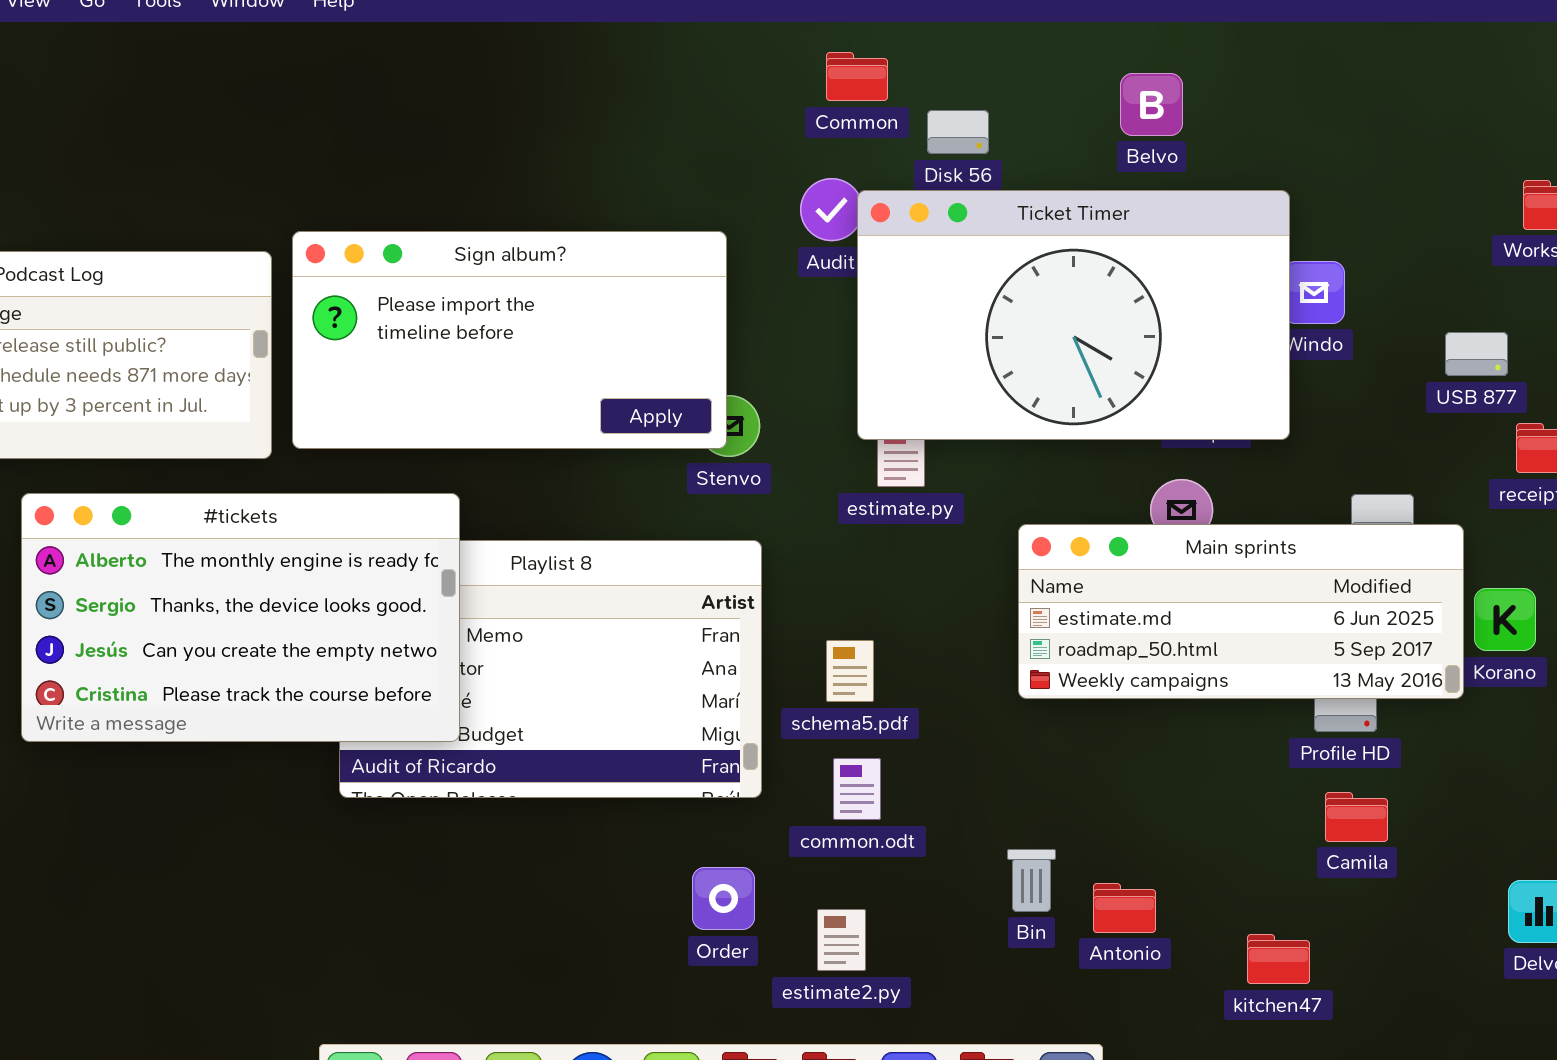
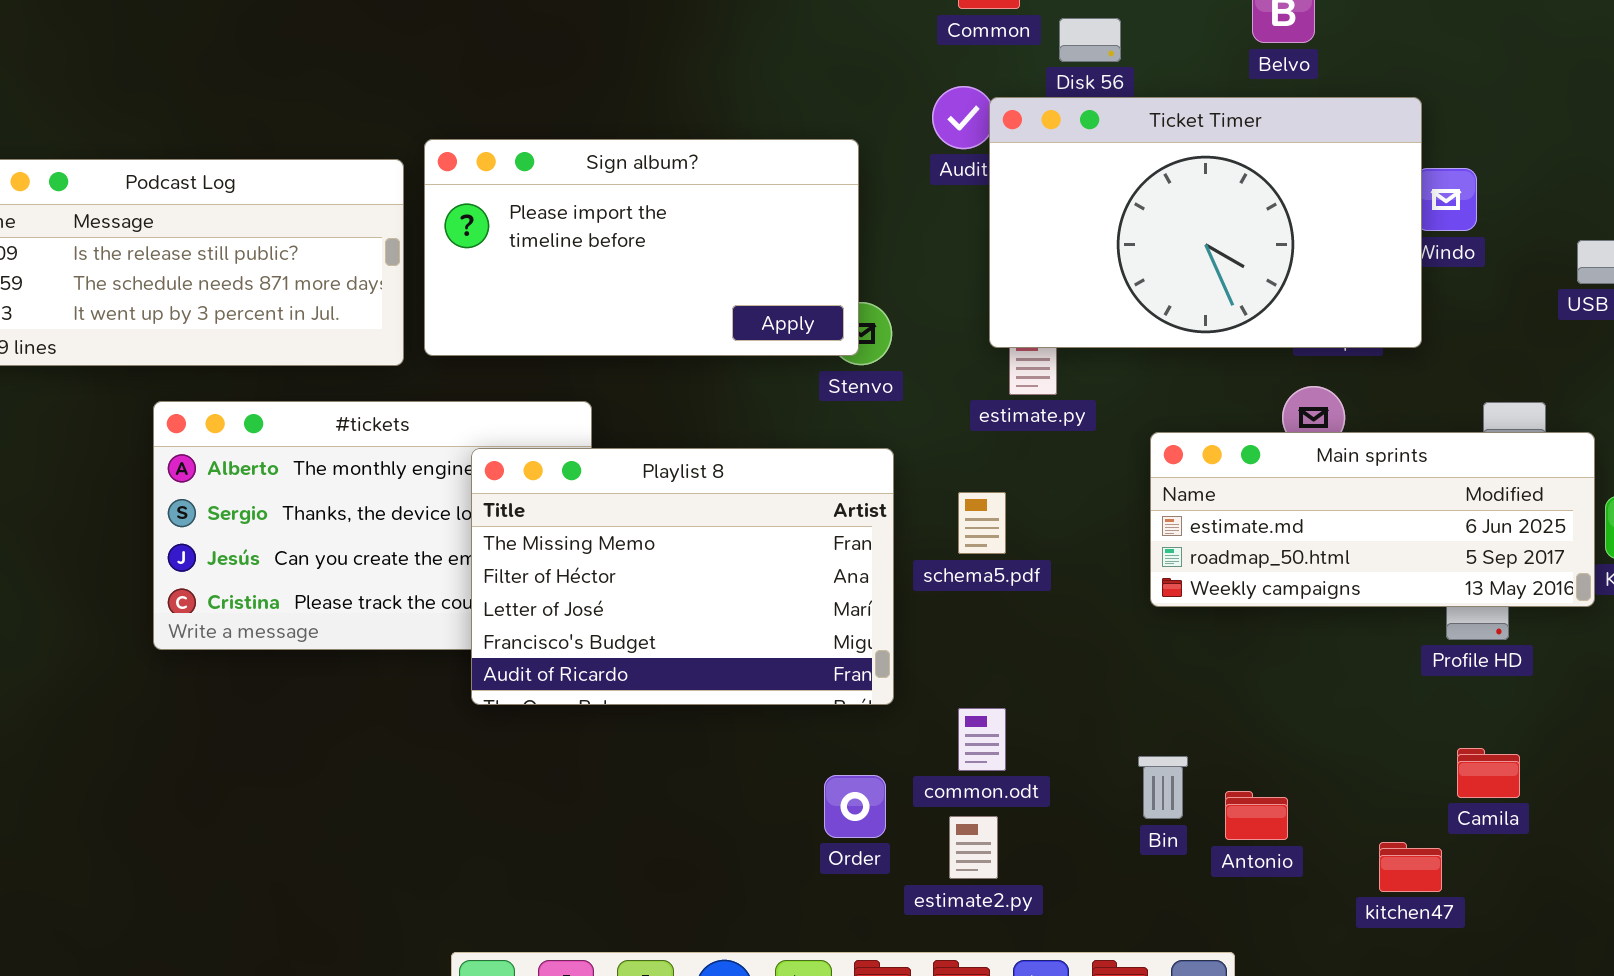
Playlist 8: [339,540,762,798] -> [471,448,894,705], raised
schema5.pdf: [826,640,874,702] -> [958,492,1006,554], moved
common.odt: [833,758,881,820] -> [958,708,1006,771], moved
Camila: [1325,792,1388,842] -> [1457,748,1520,798], moved

